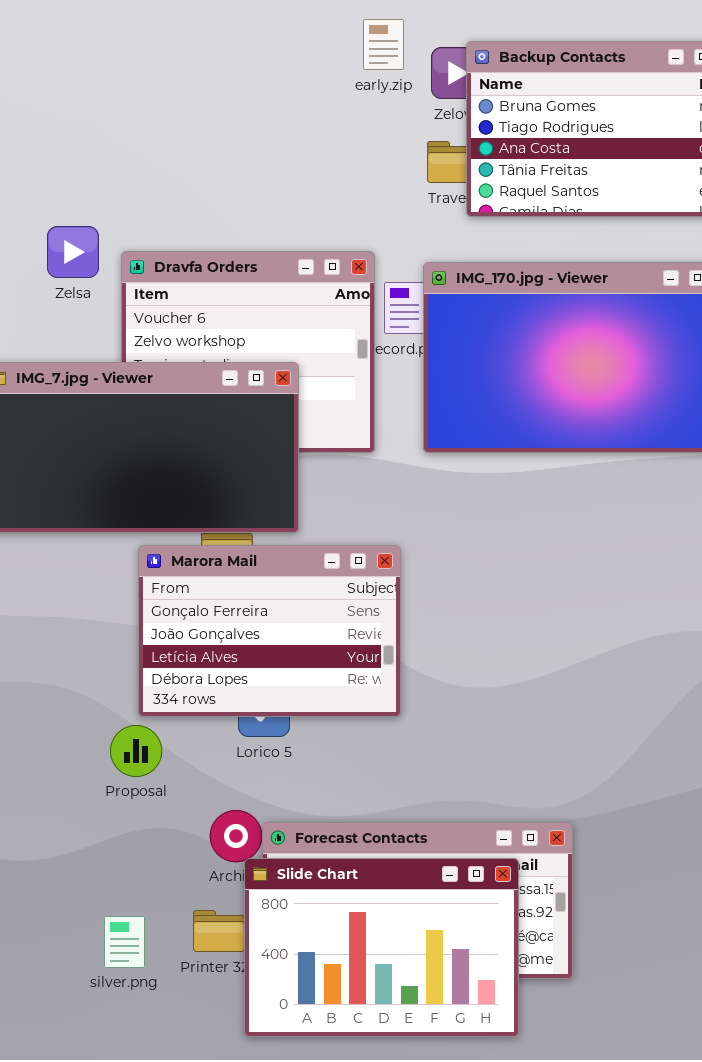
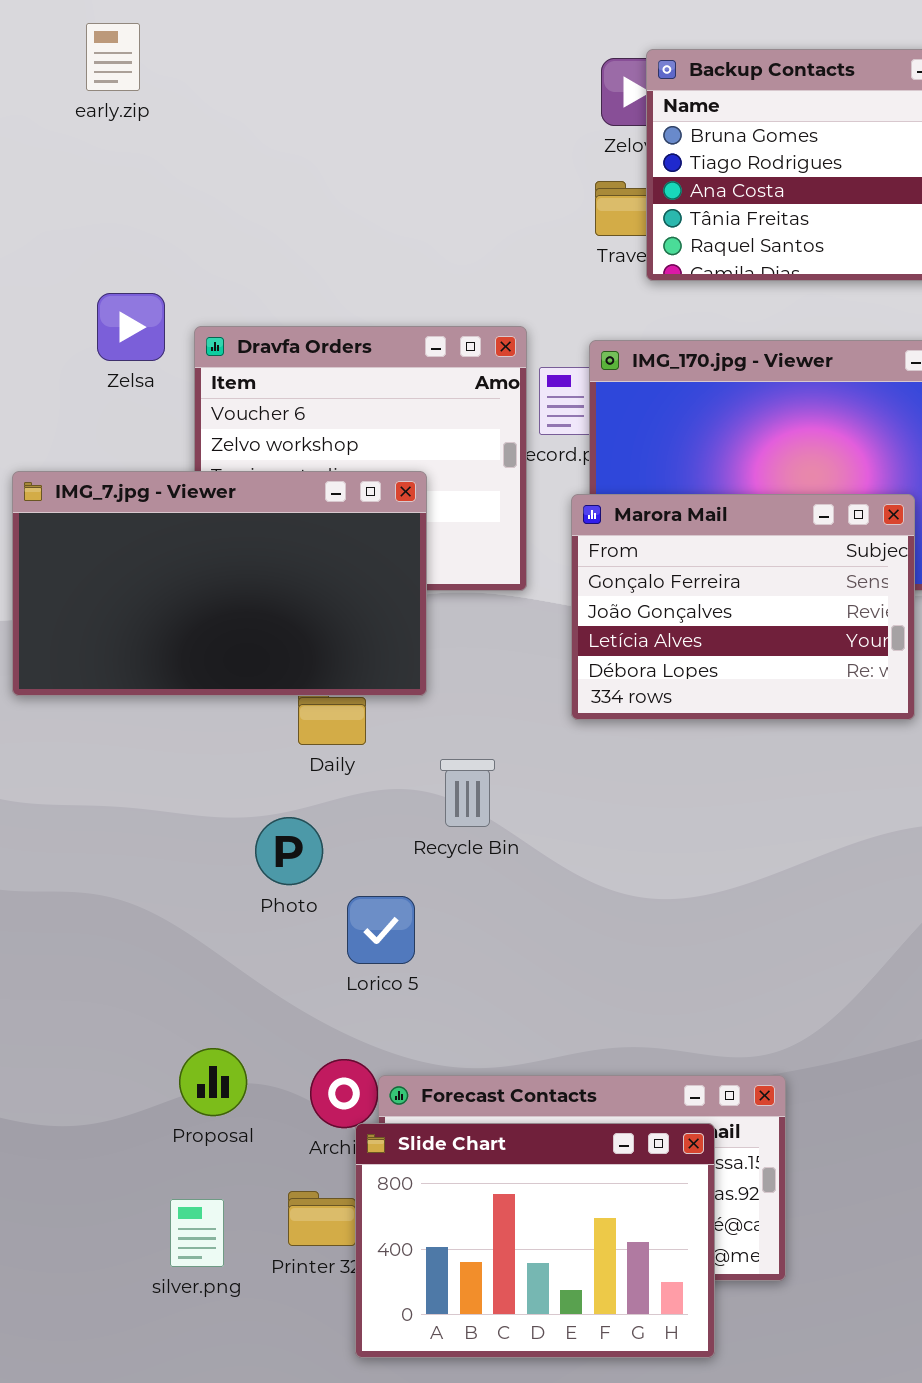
early.zip: [363,19,404,70] -> [86,23,140,91], moved
Marora Mail: [138,545,401,717] -> [571,494,915,720], moved
Proposal: [110,725,162,777] -> [179,1048,247,1116], moved

